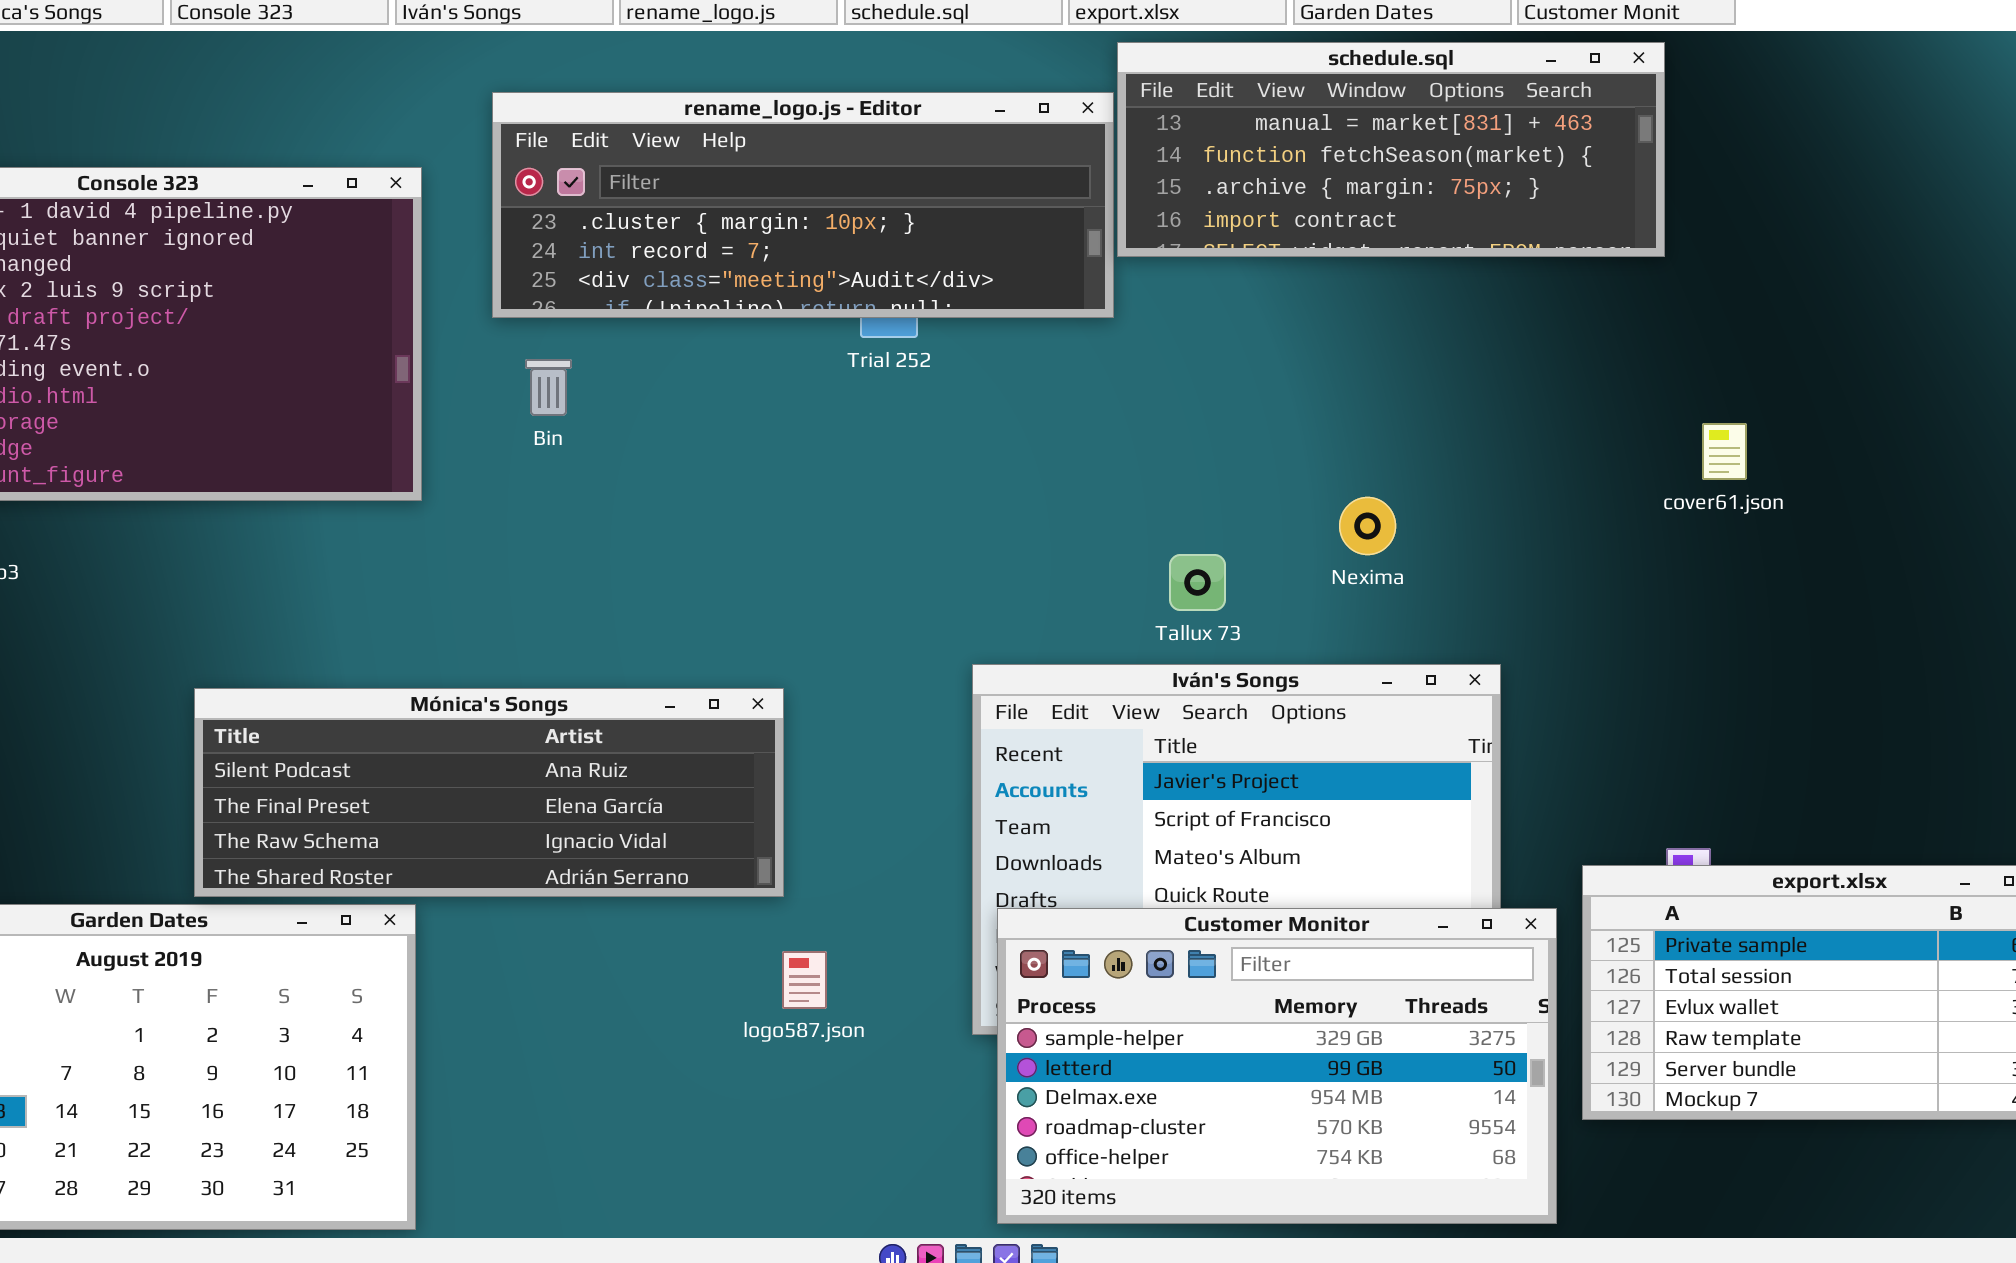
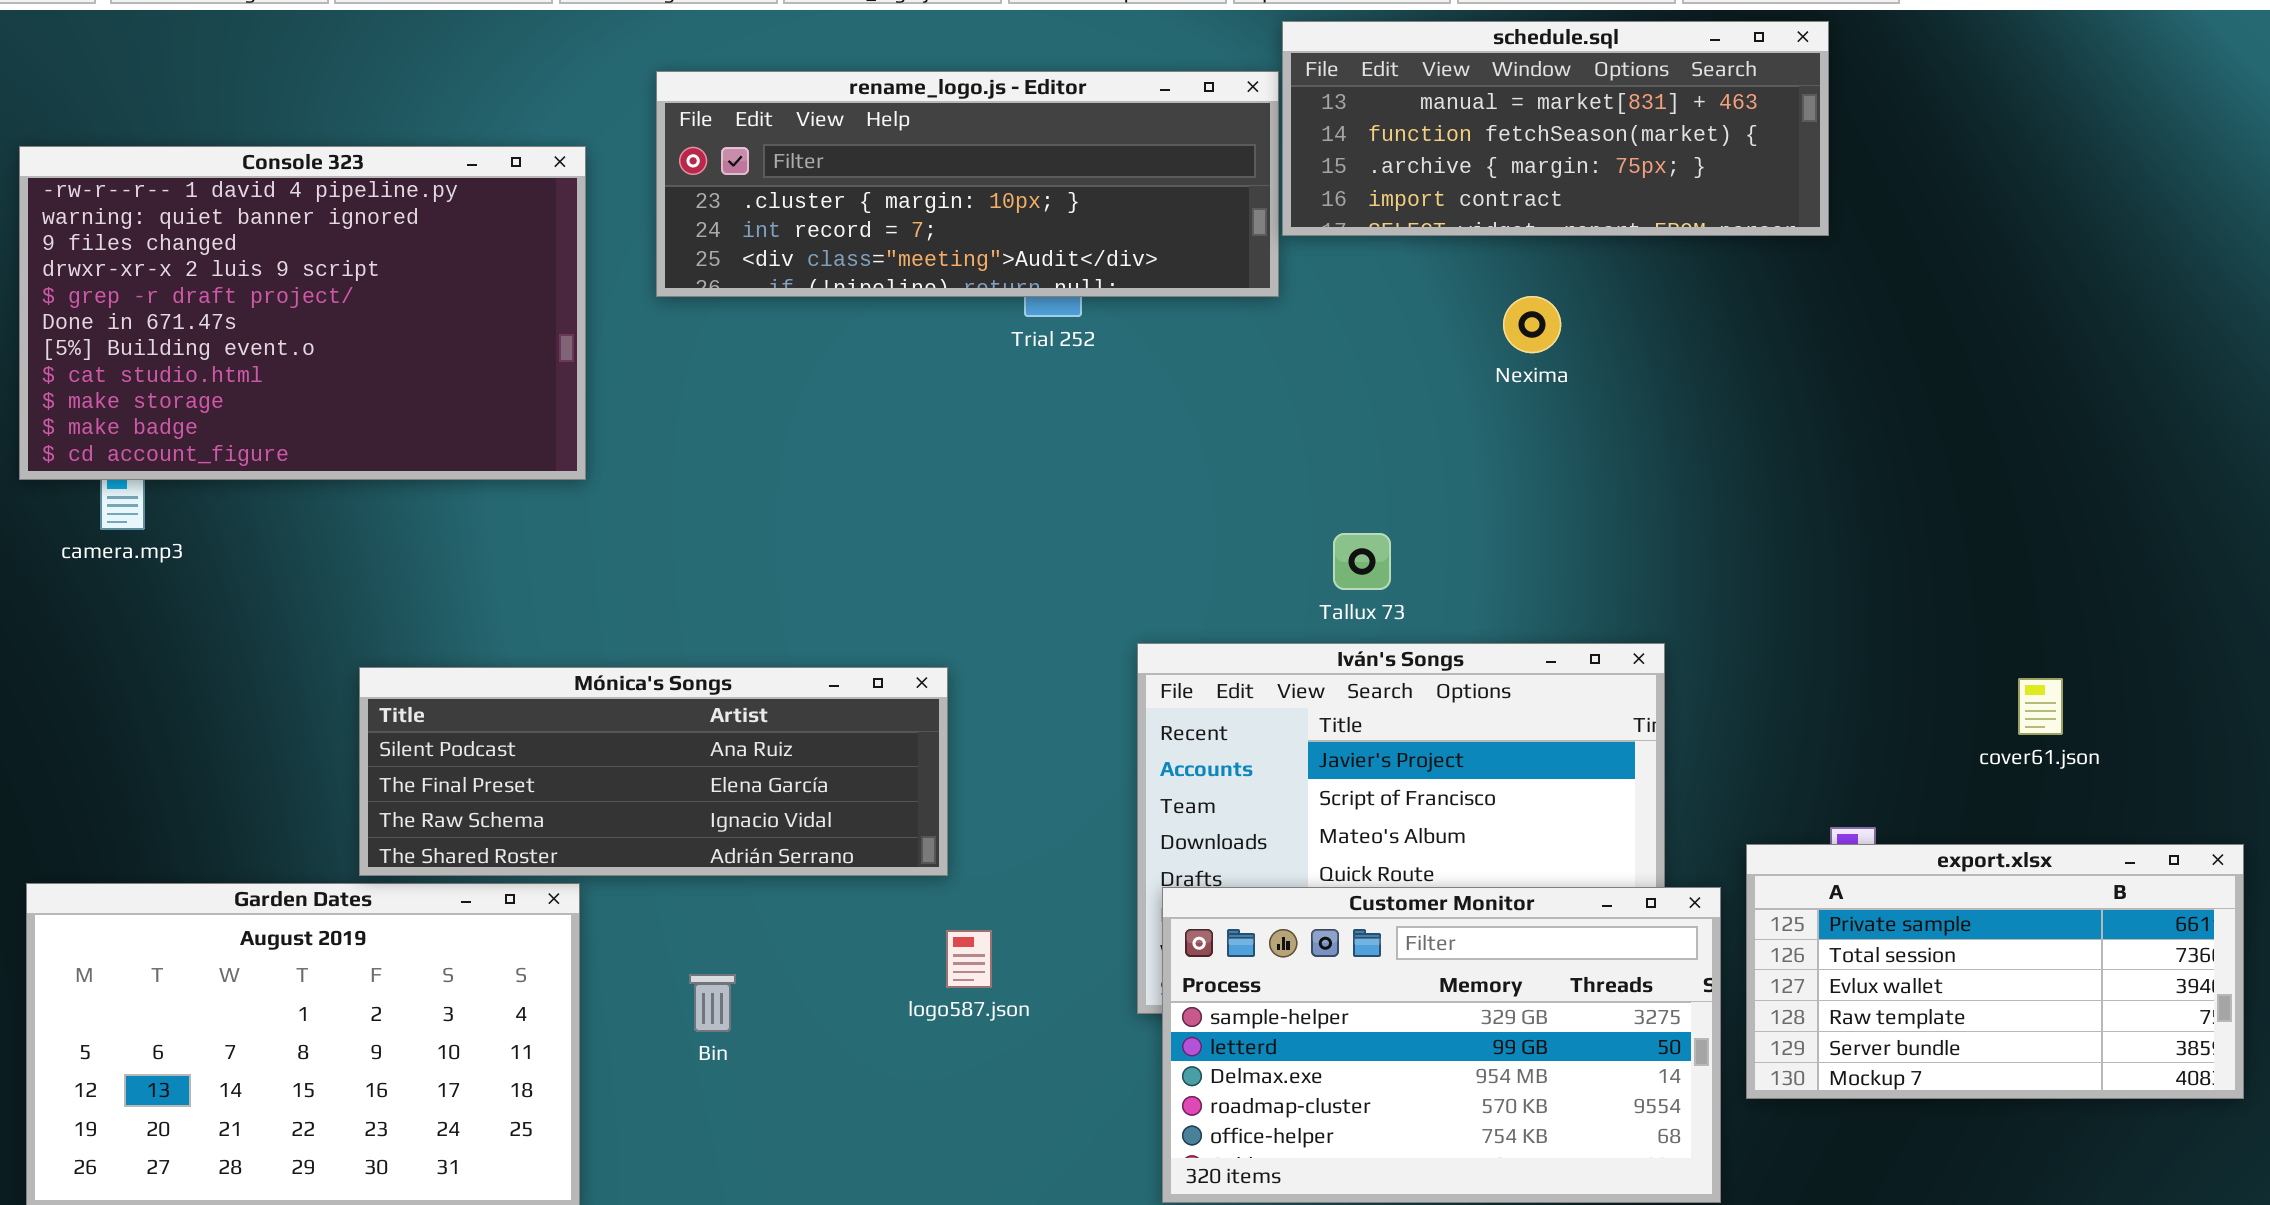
Bin: [525,359,572,416] -> [689,974,736,1032], moved
cover61.json: [1702,423,1747,480] -> [2018,678,2063,735], moved
Nexima: [1339,497,1396,555] -> [1503,296,1561,353], moved

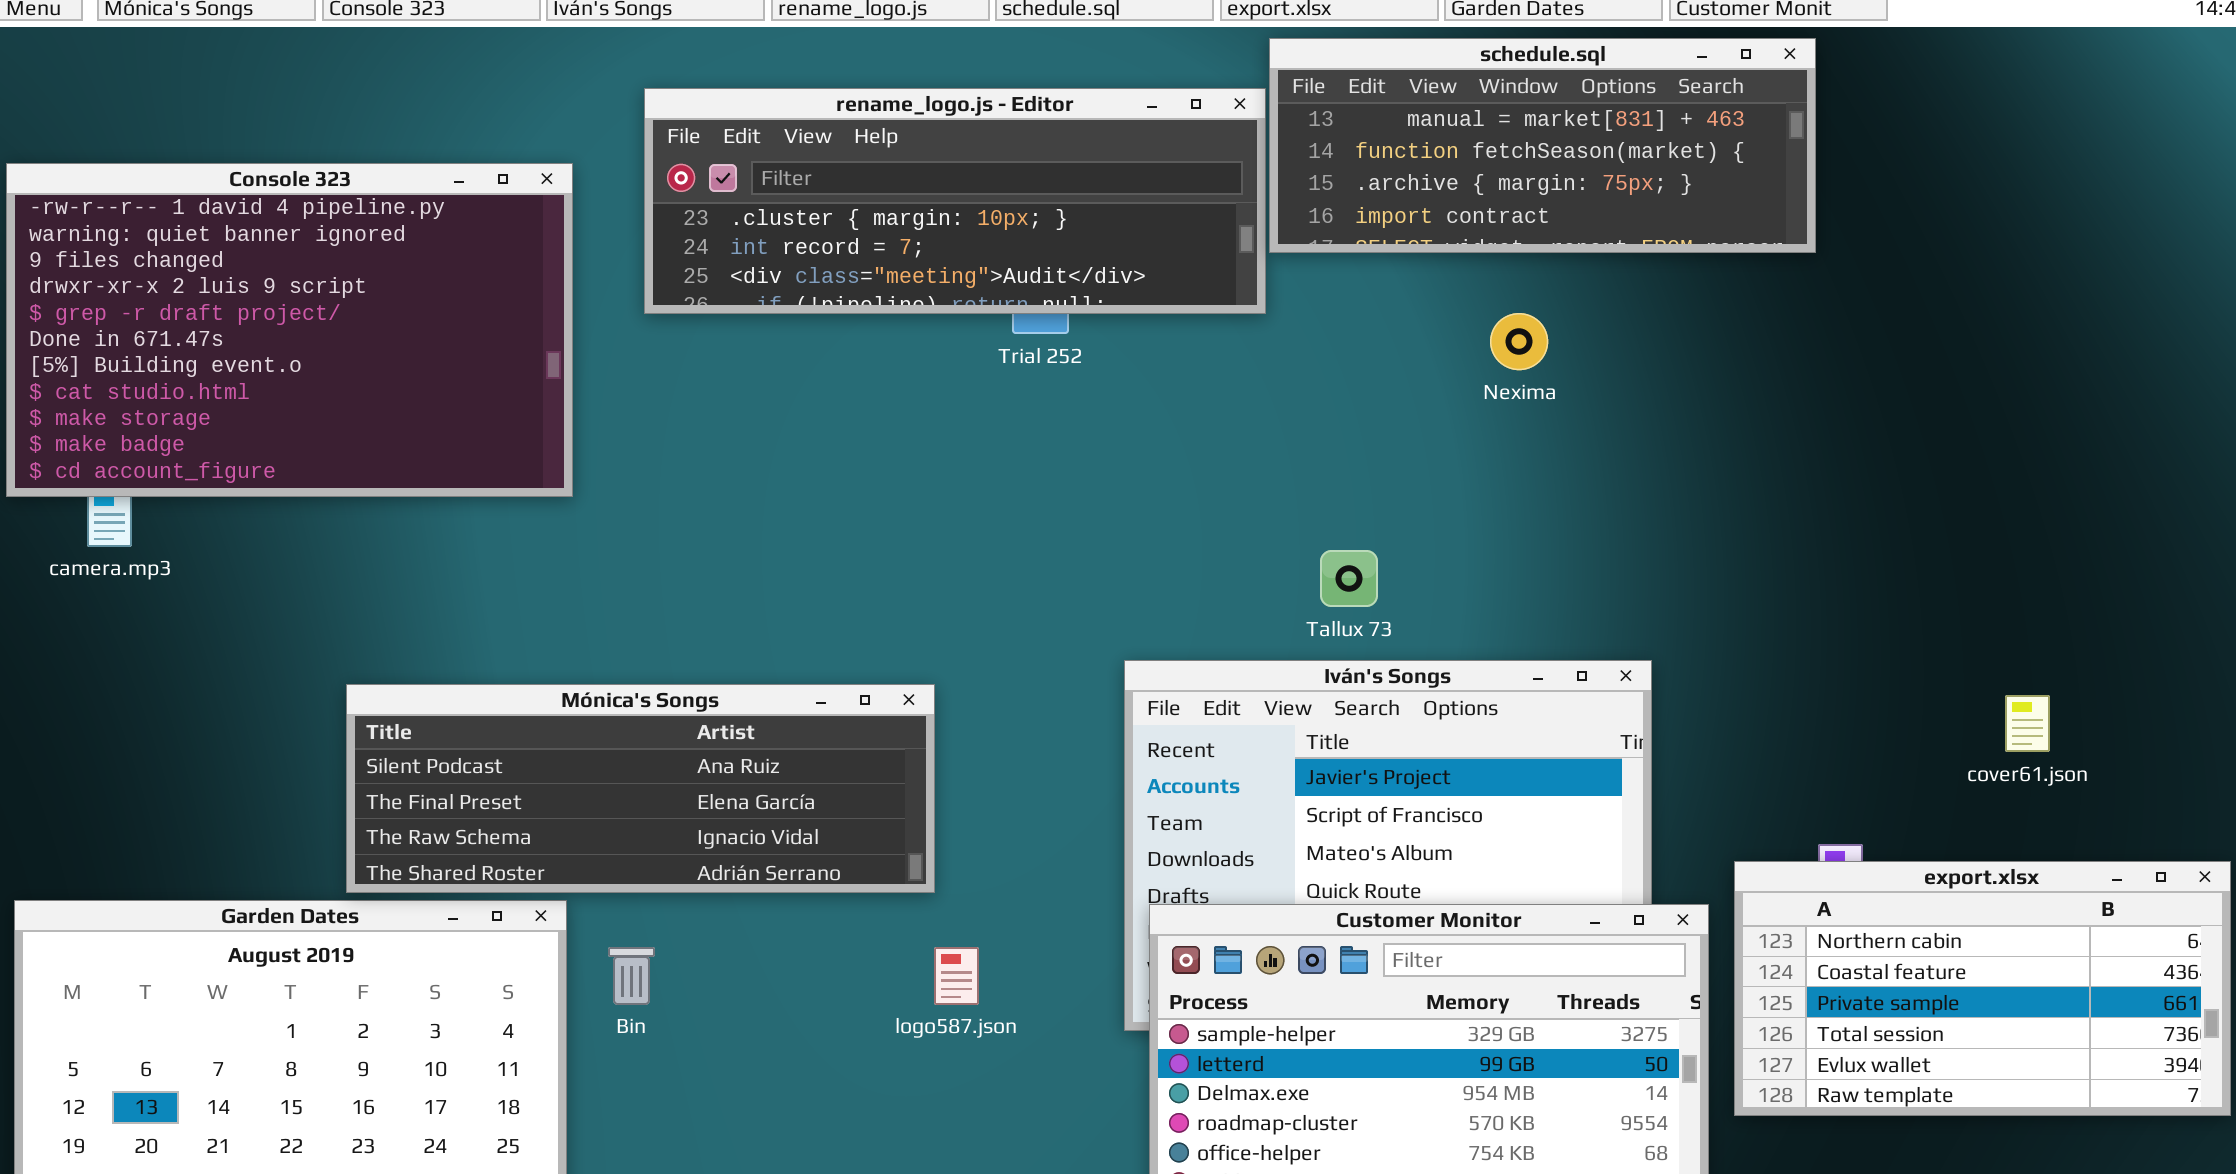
export.xlsx: [1746,844,2244,1099] -> [1734,861,2231,1116], scrolled up 2 rows
Bin: [689,974,736,1032] -> [608,947,655,1005], moved

